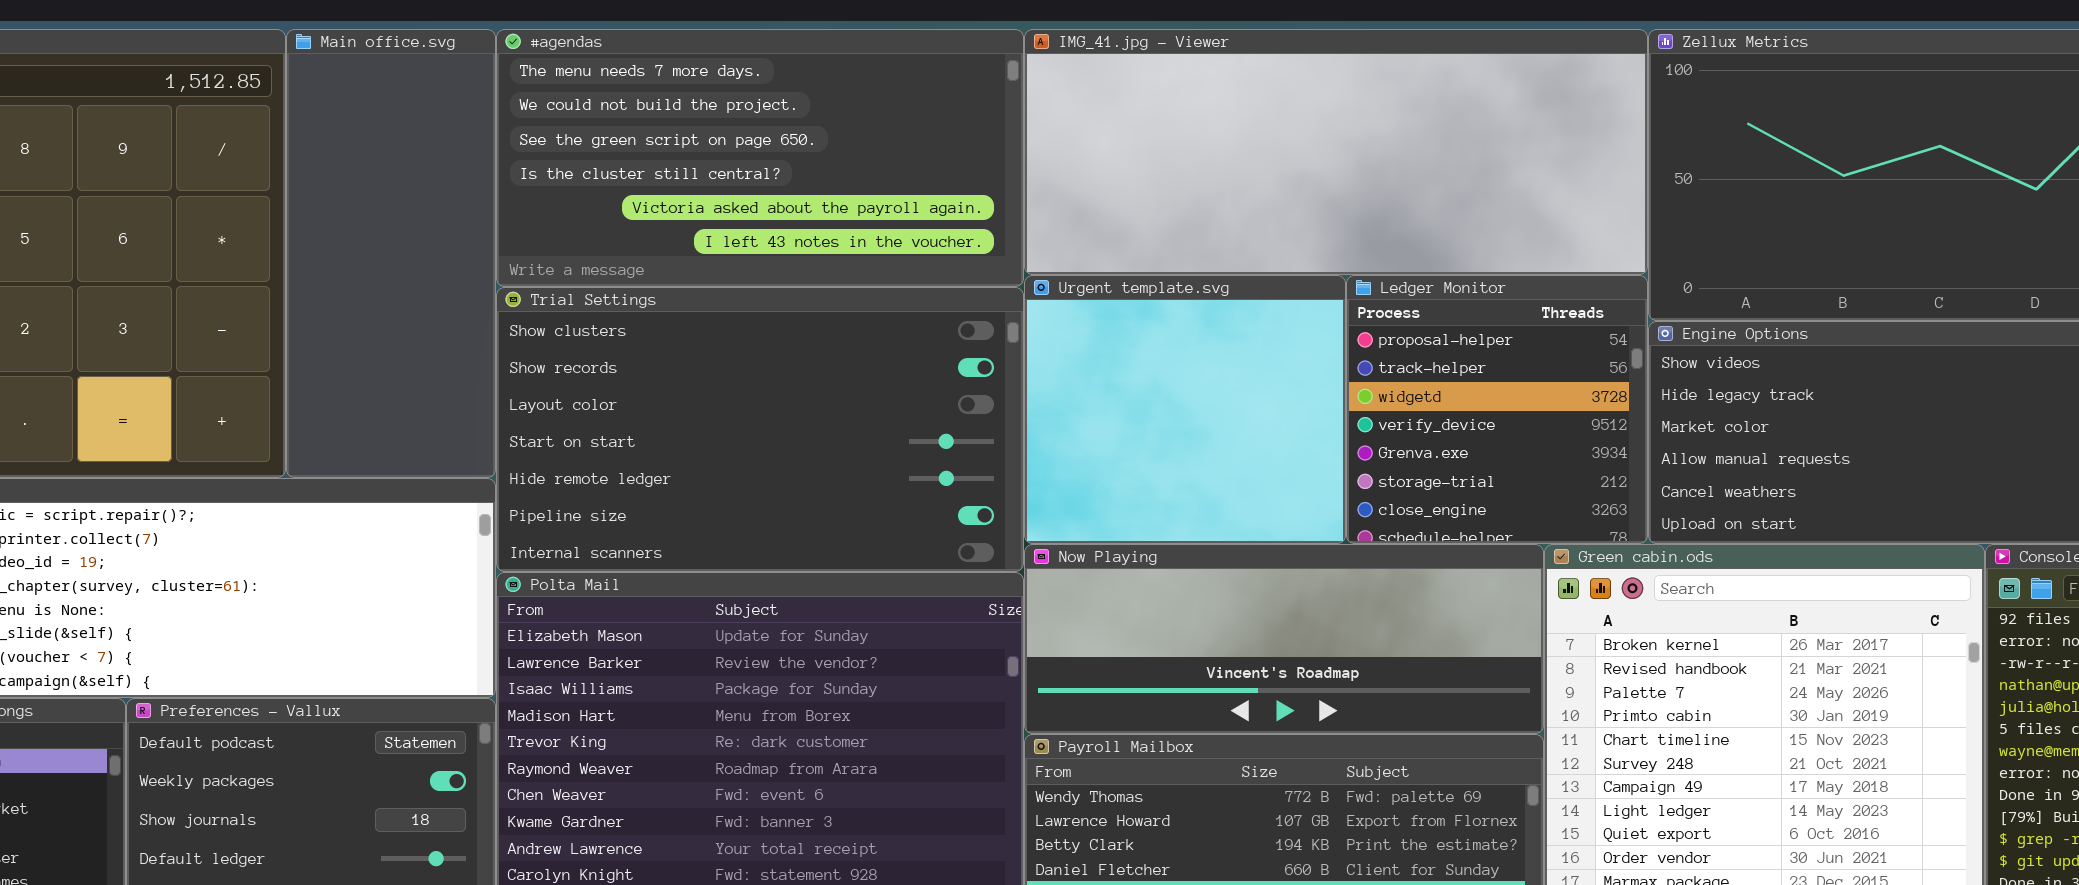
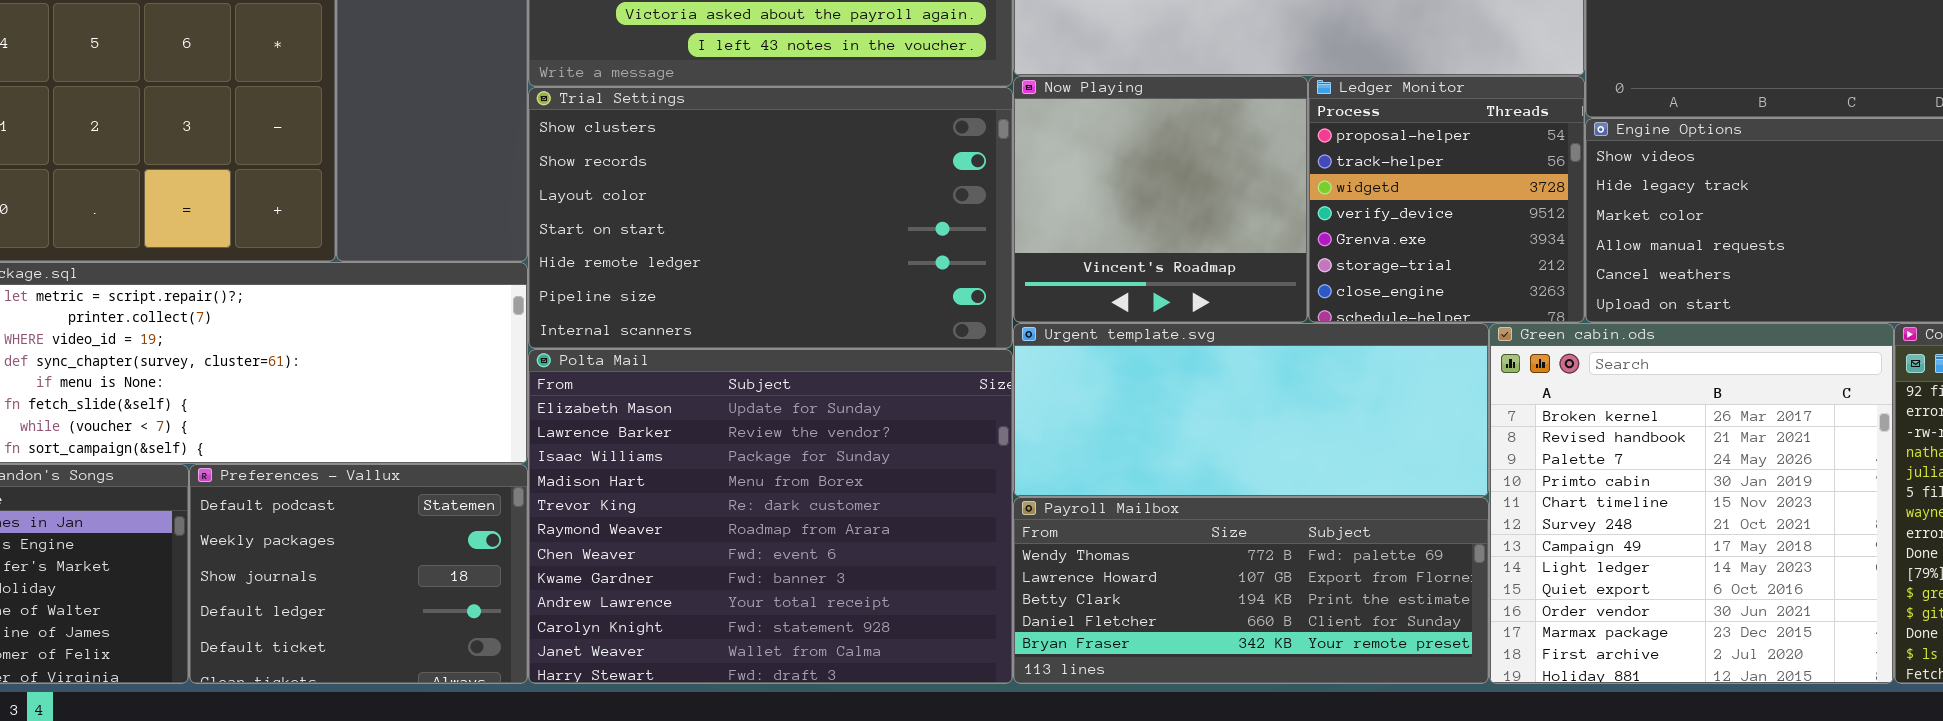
Urgent template.svg: [1024,275,1346,544] -> [1013,323,1489,497], moved, resized
Now Playing: [1024,544,1544,734] -> [1013,76,1308,323], moved, resized

